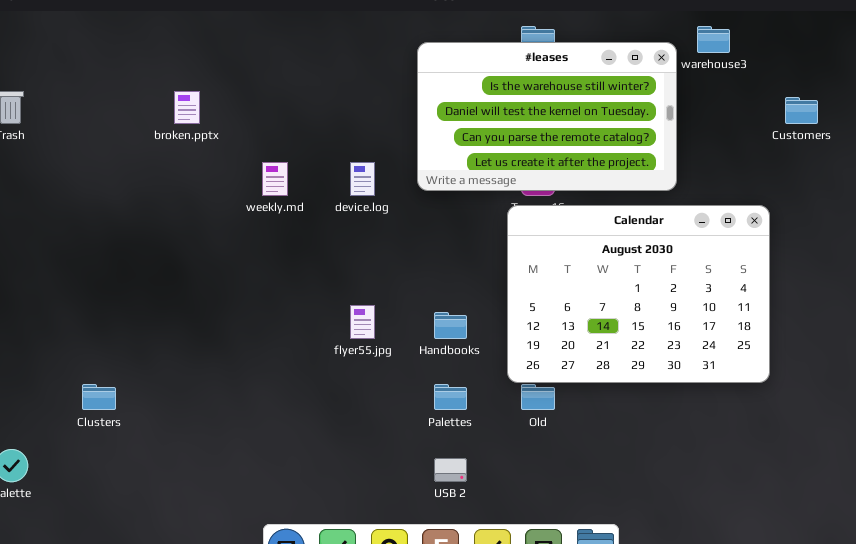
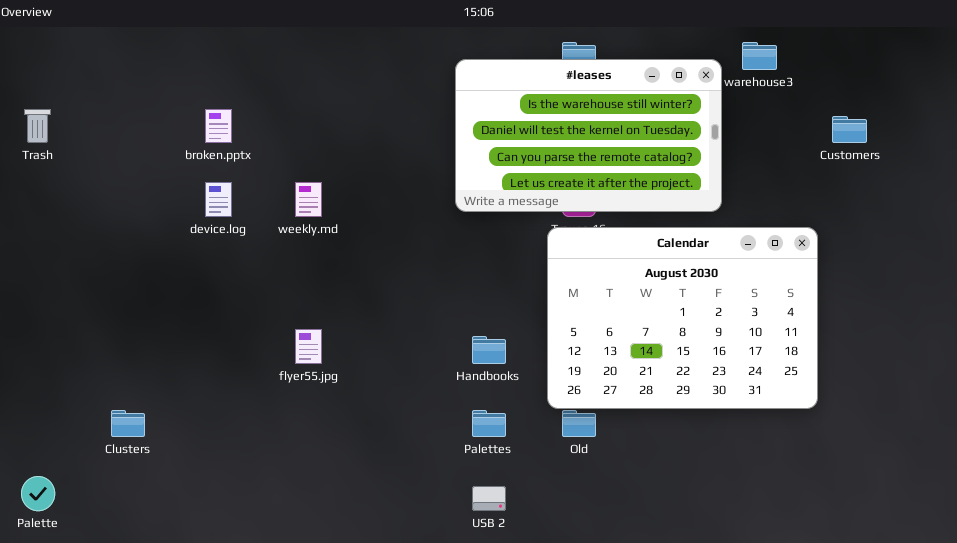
device.log: [350,162,375,196] -> [205,182,232,217], moved
flyer55.jpg: [350,305,375,339] -> [295,329,322,364], moved

